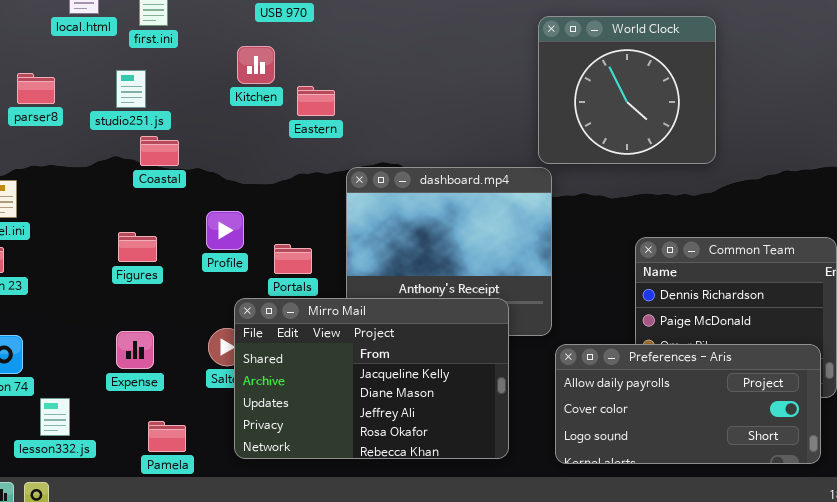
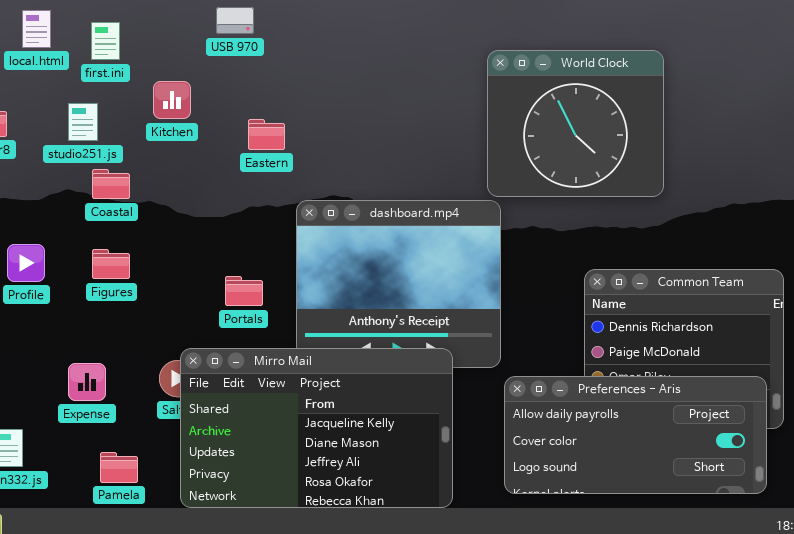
Kitchen: [237,46,275,84] -> [153,81,191,119], moved
Profile: [206,211,244,250] -> [7,244,45,282], moved
Figures: [118,232,157,262] -> [92,249,130,279], moved
Mirro Mail: [234,298,509,459] -> [180,348,453,508], moved

